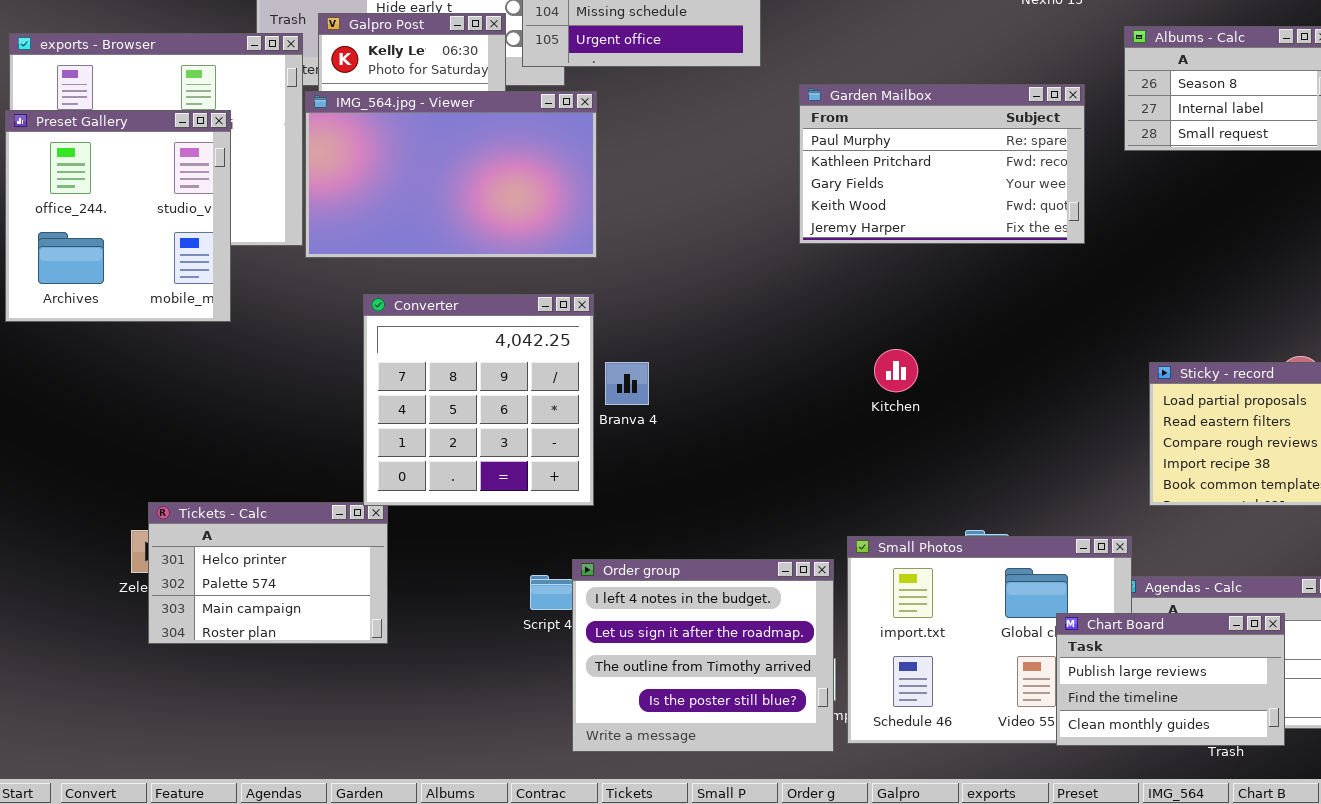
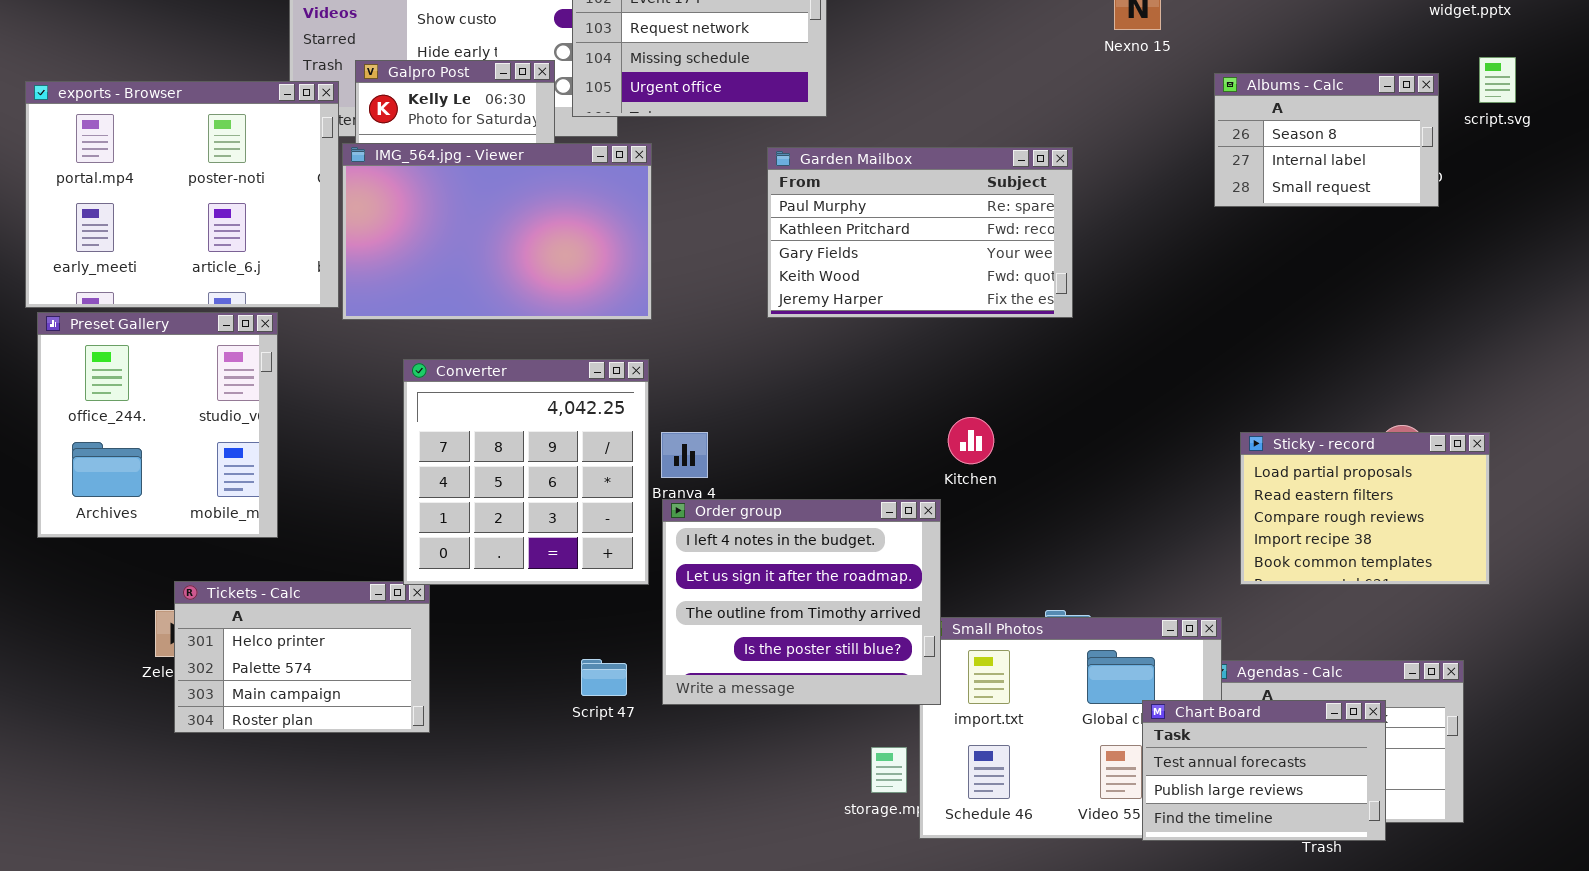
Garden Mailbox: [799,84,1085,244] -> [767,147,1073,318], moved
Preset Gallery: [5,110,231,322] -> [37,312,278,538], moved
Order group: [572,559,834,752] -> [662,499,941,705], moved
Chart Board: [1056,613,1285,746] -> [1142,700,1386,841], scrolled up 1 row

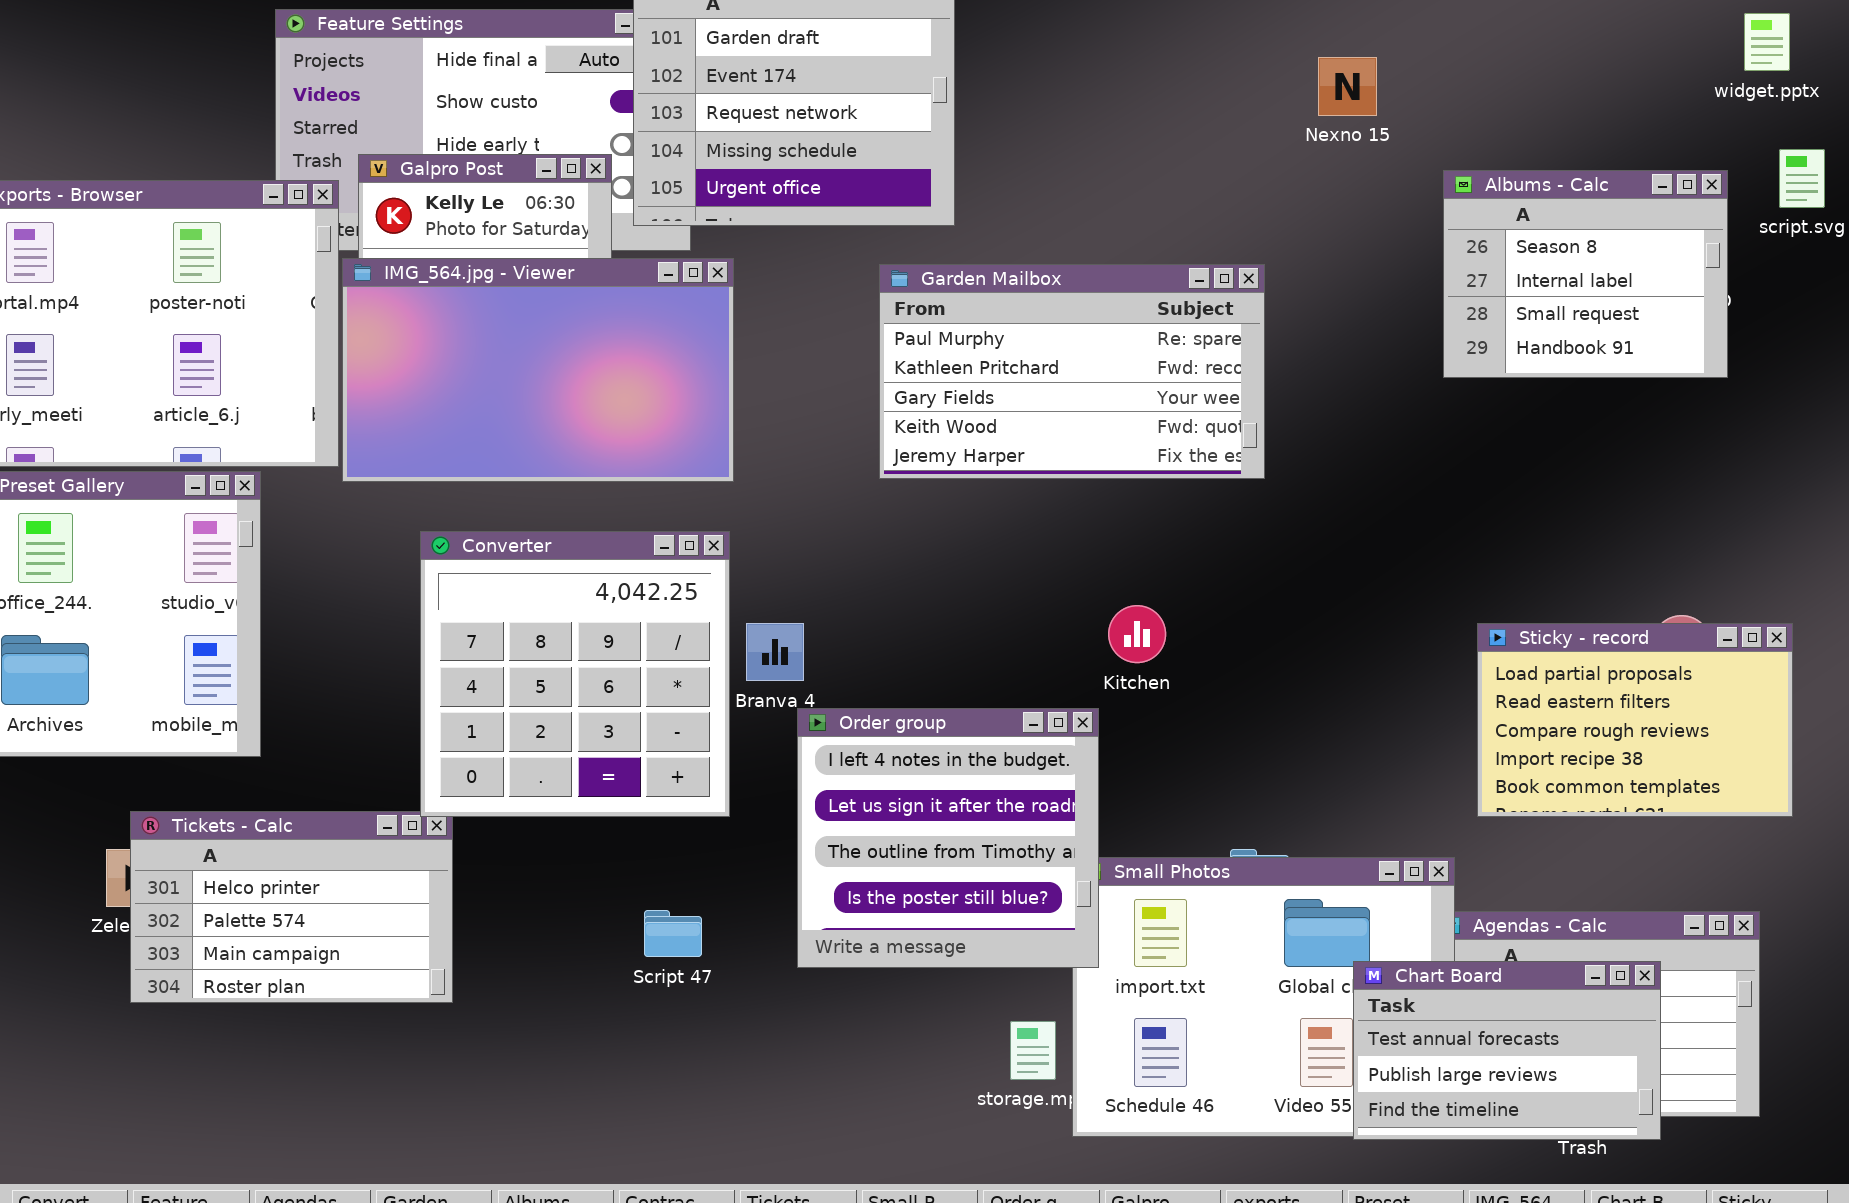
Albums - Calc: [1214,73,1439,207] -> [1443,170,1728,378], resized
Order group: [662,499,941,705] -> [797,708,1099,968], resized

